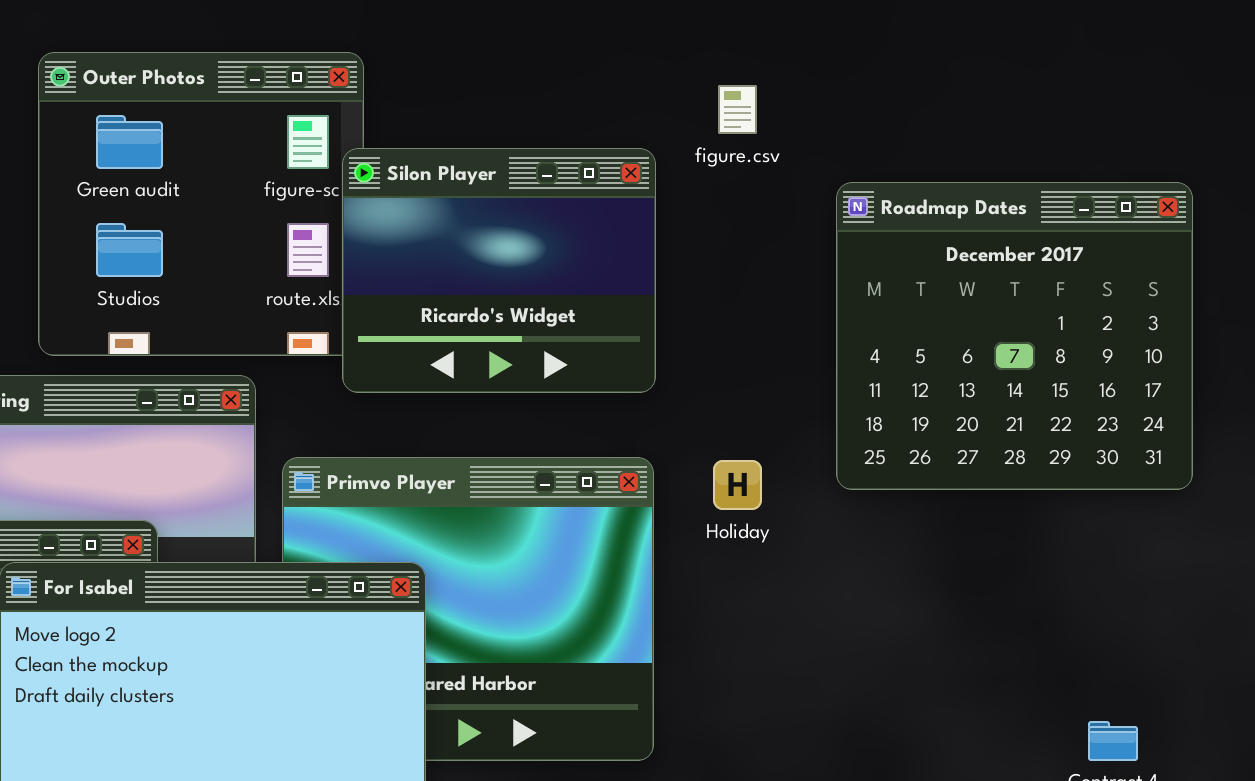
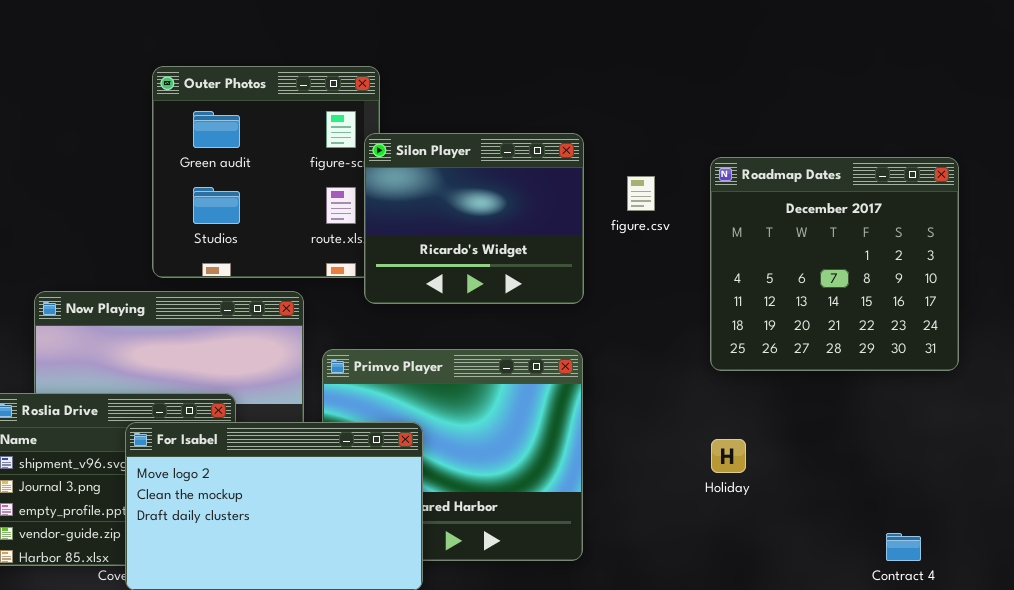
figure.csv: [718,85,757,134] -> [627,176,655,211], moved
Holiday: [713,460,762,510] -> [711,439,746,473], moved

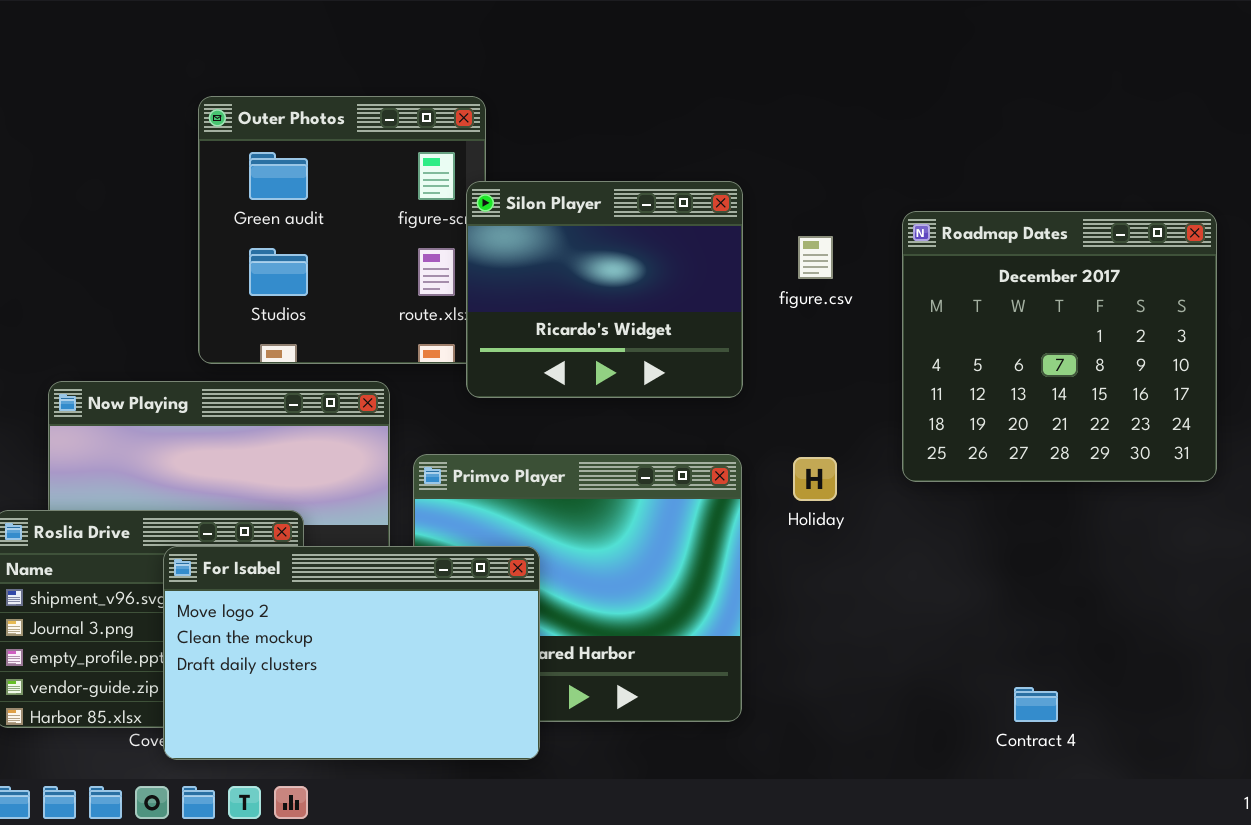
Holiday: [711,439,746,473] -> [793,457,837,501], moved
Contract 4: [886,533,921,561] -> [1014,687,1058,722], moved

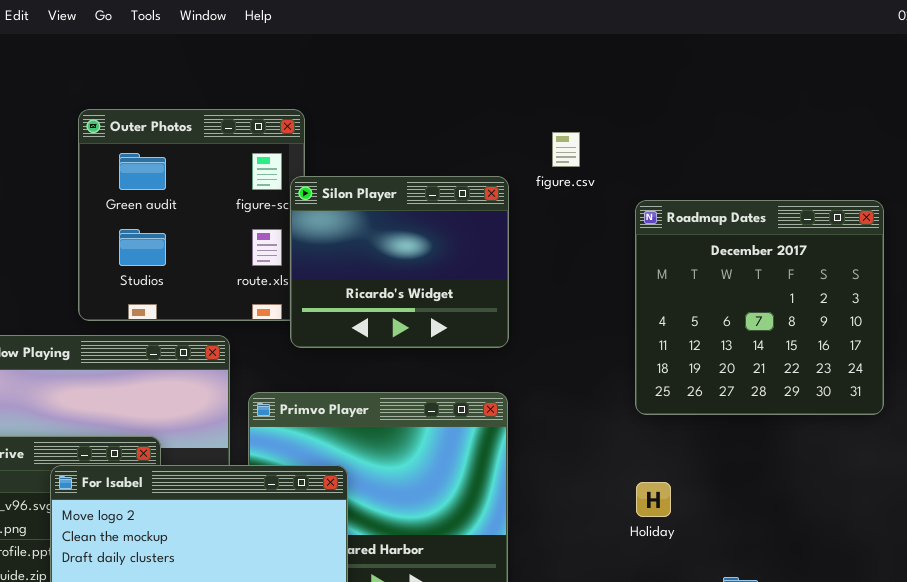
figure.csv: [798,236,833,279] -> [552,132,580,167], moved
Holiday: [793,457,837,501] -> [636,482,671,517], moved

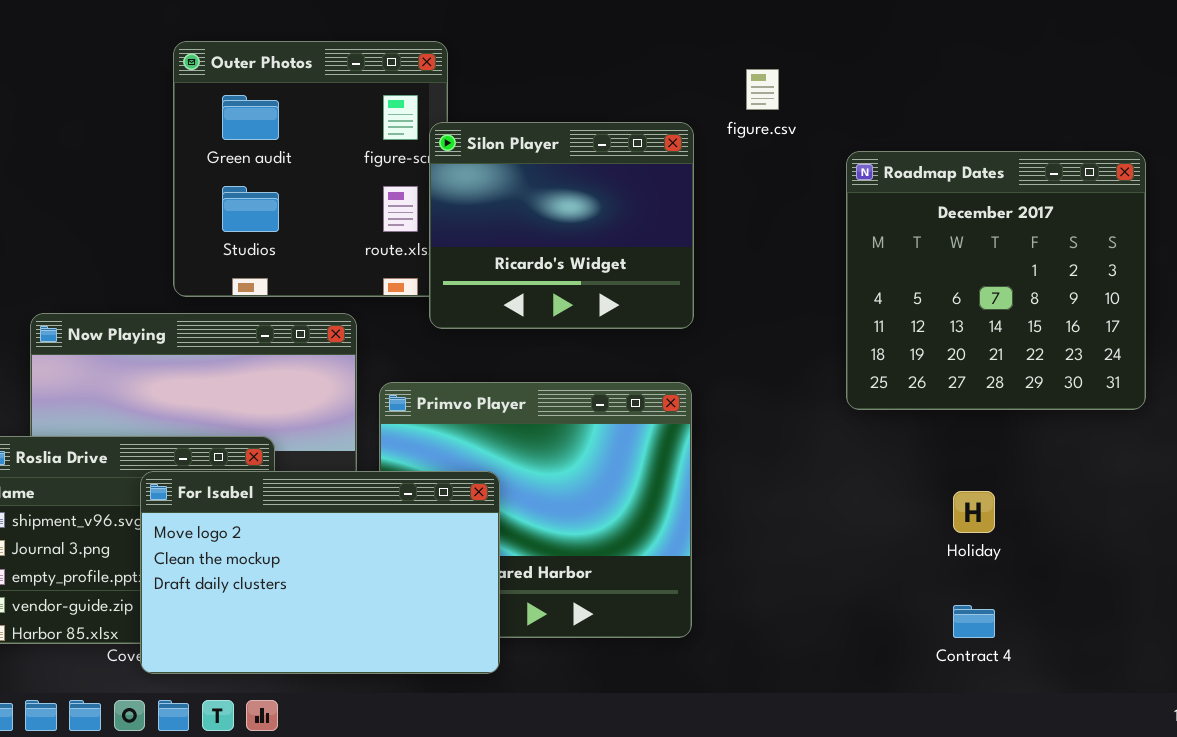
Holiday: [636,482,671,517] -> [953,491,995,533], moved

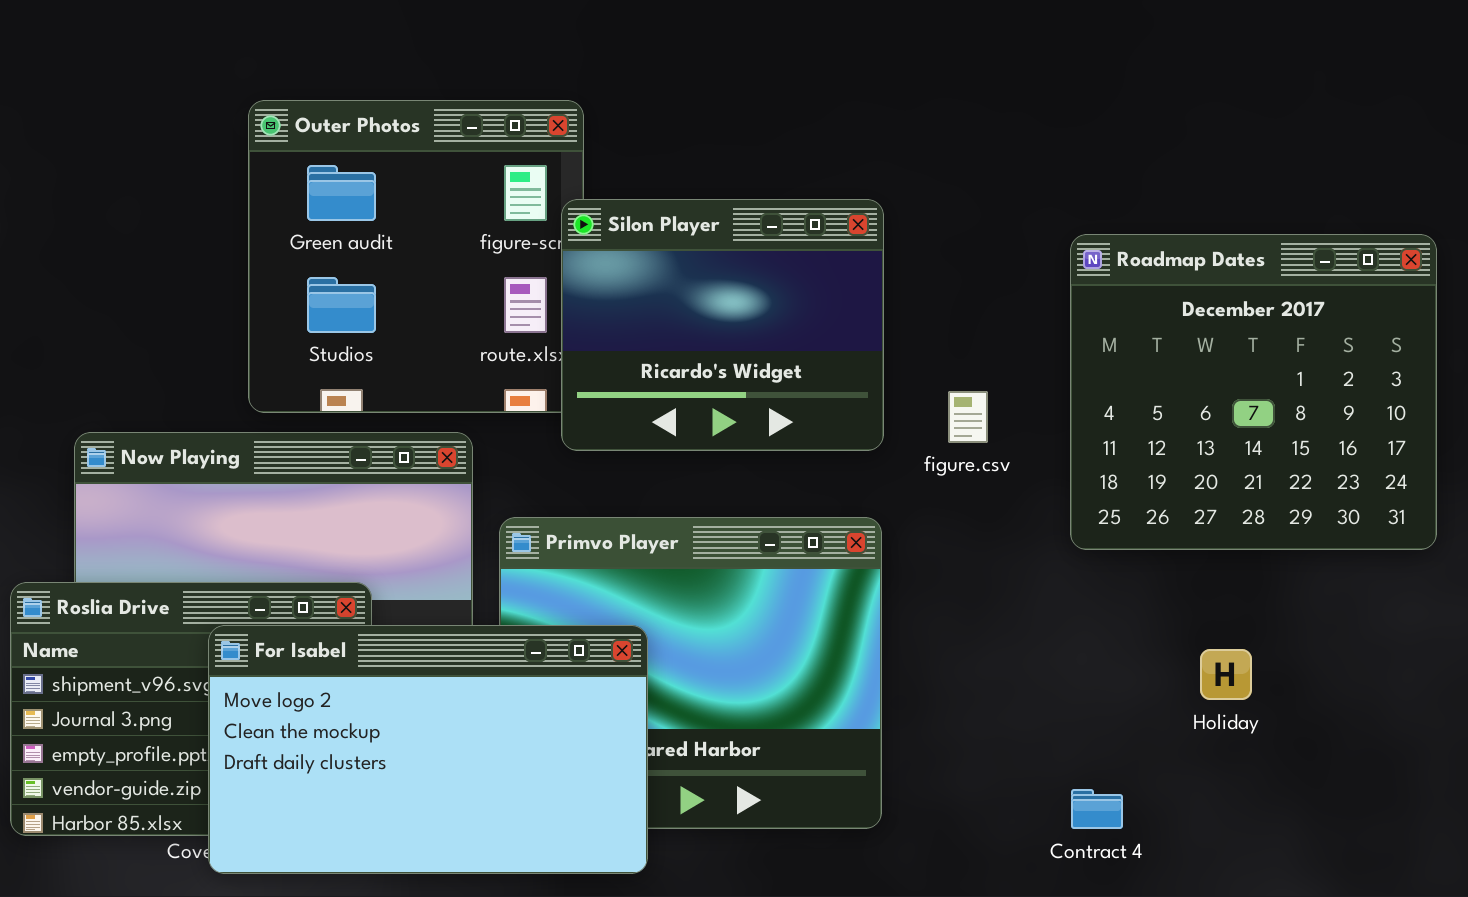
figure.csv: [746,69,779,110] -> [948,391,988,443], moved
Contract 4: [953,605,995,638] -> [1071,789,1123,829], moved

